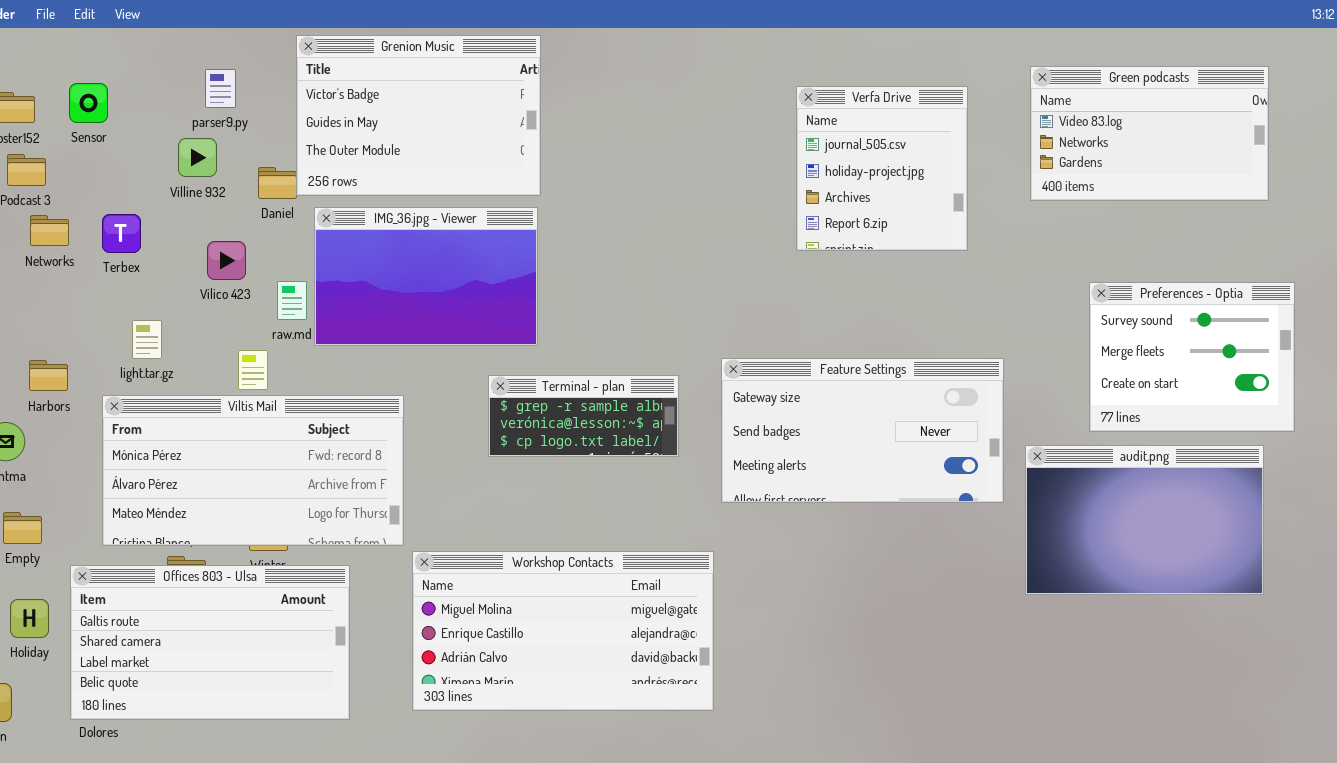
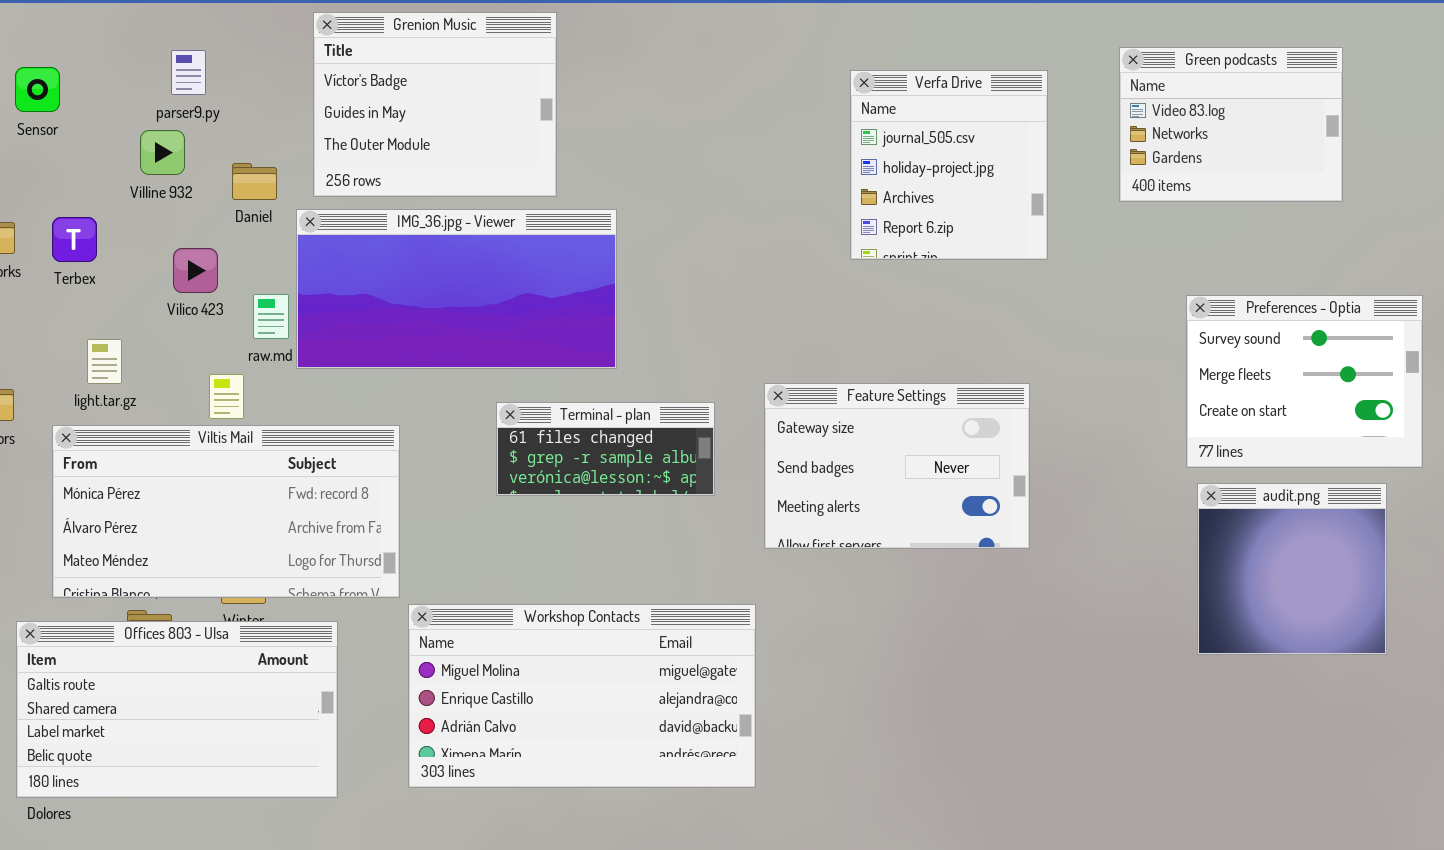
Grenion Music: [296,35,541,196] -> [313,12,557,197], resized
Green podcasts: [1030,66,1269,201] -> [1119,47,1343,202], resized
IMG_36.jpg - Viewer: [314,207,538,346] -> [296,209,617,369], resized
Feature Settings: [721,358,1004,503] -> [764,383,1030,549], resized
Terminal - plan: [488,375,679,457] -> [496,402,715,496], scrolled up 1 row
audit.png: [1025,445,1264,595] -> [1197,483,1387,655], resized

